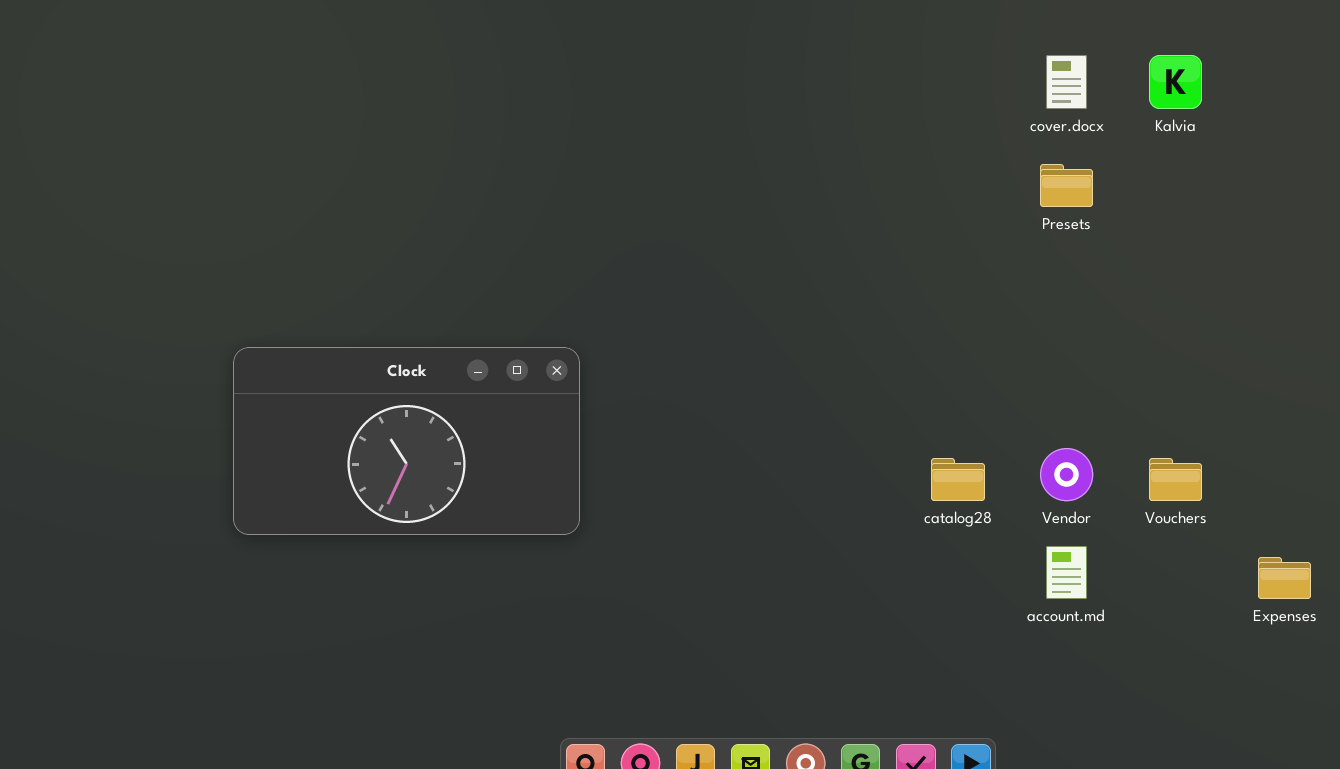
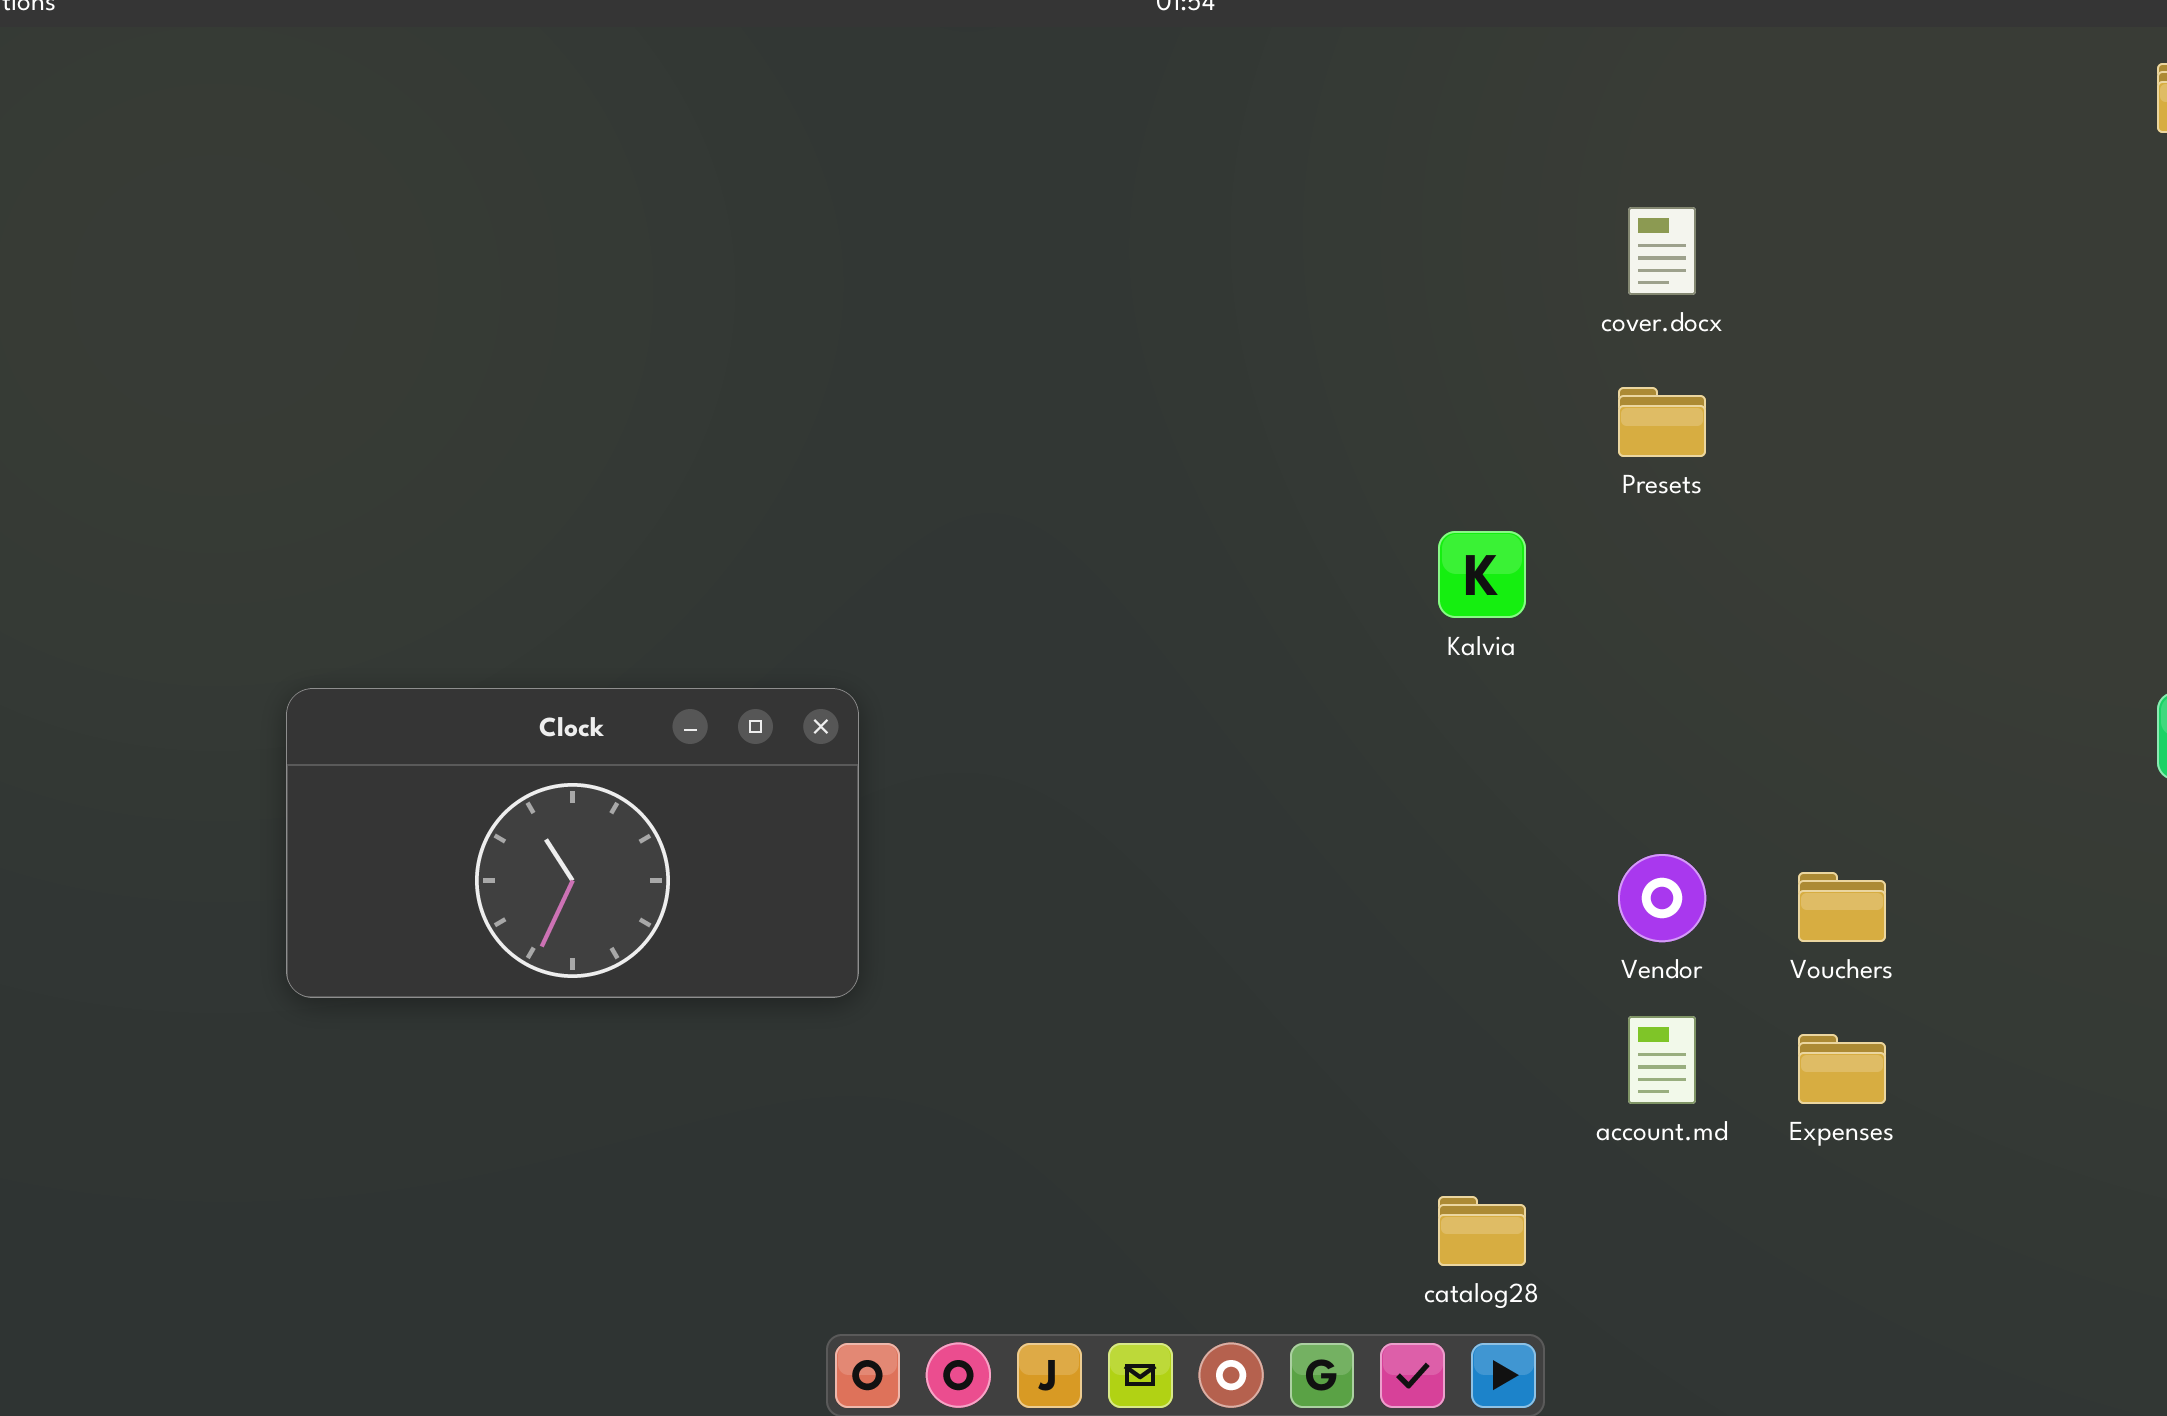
Kalvia: [1149,55,1202,109] -> [1438,531,1526,618], moved
catalog28: [931,458,985,501] -> [1438,1196,1526,1266], moved
Expenses: [1258,557,1311,599] -> [1798,1034,1886,1104], moved

